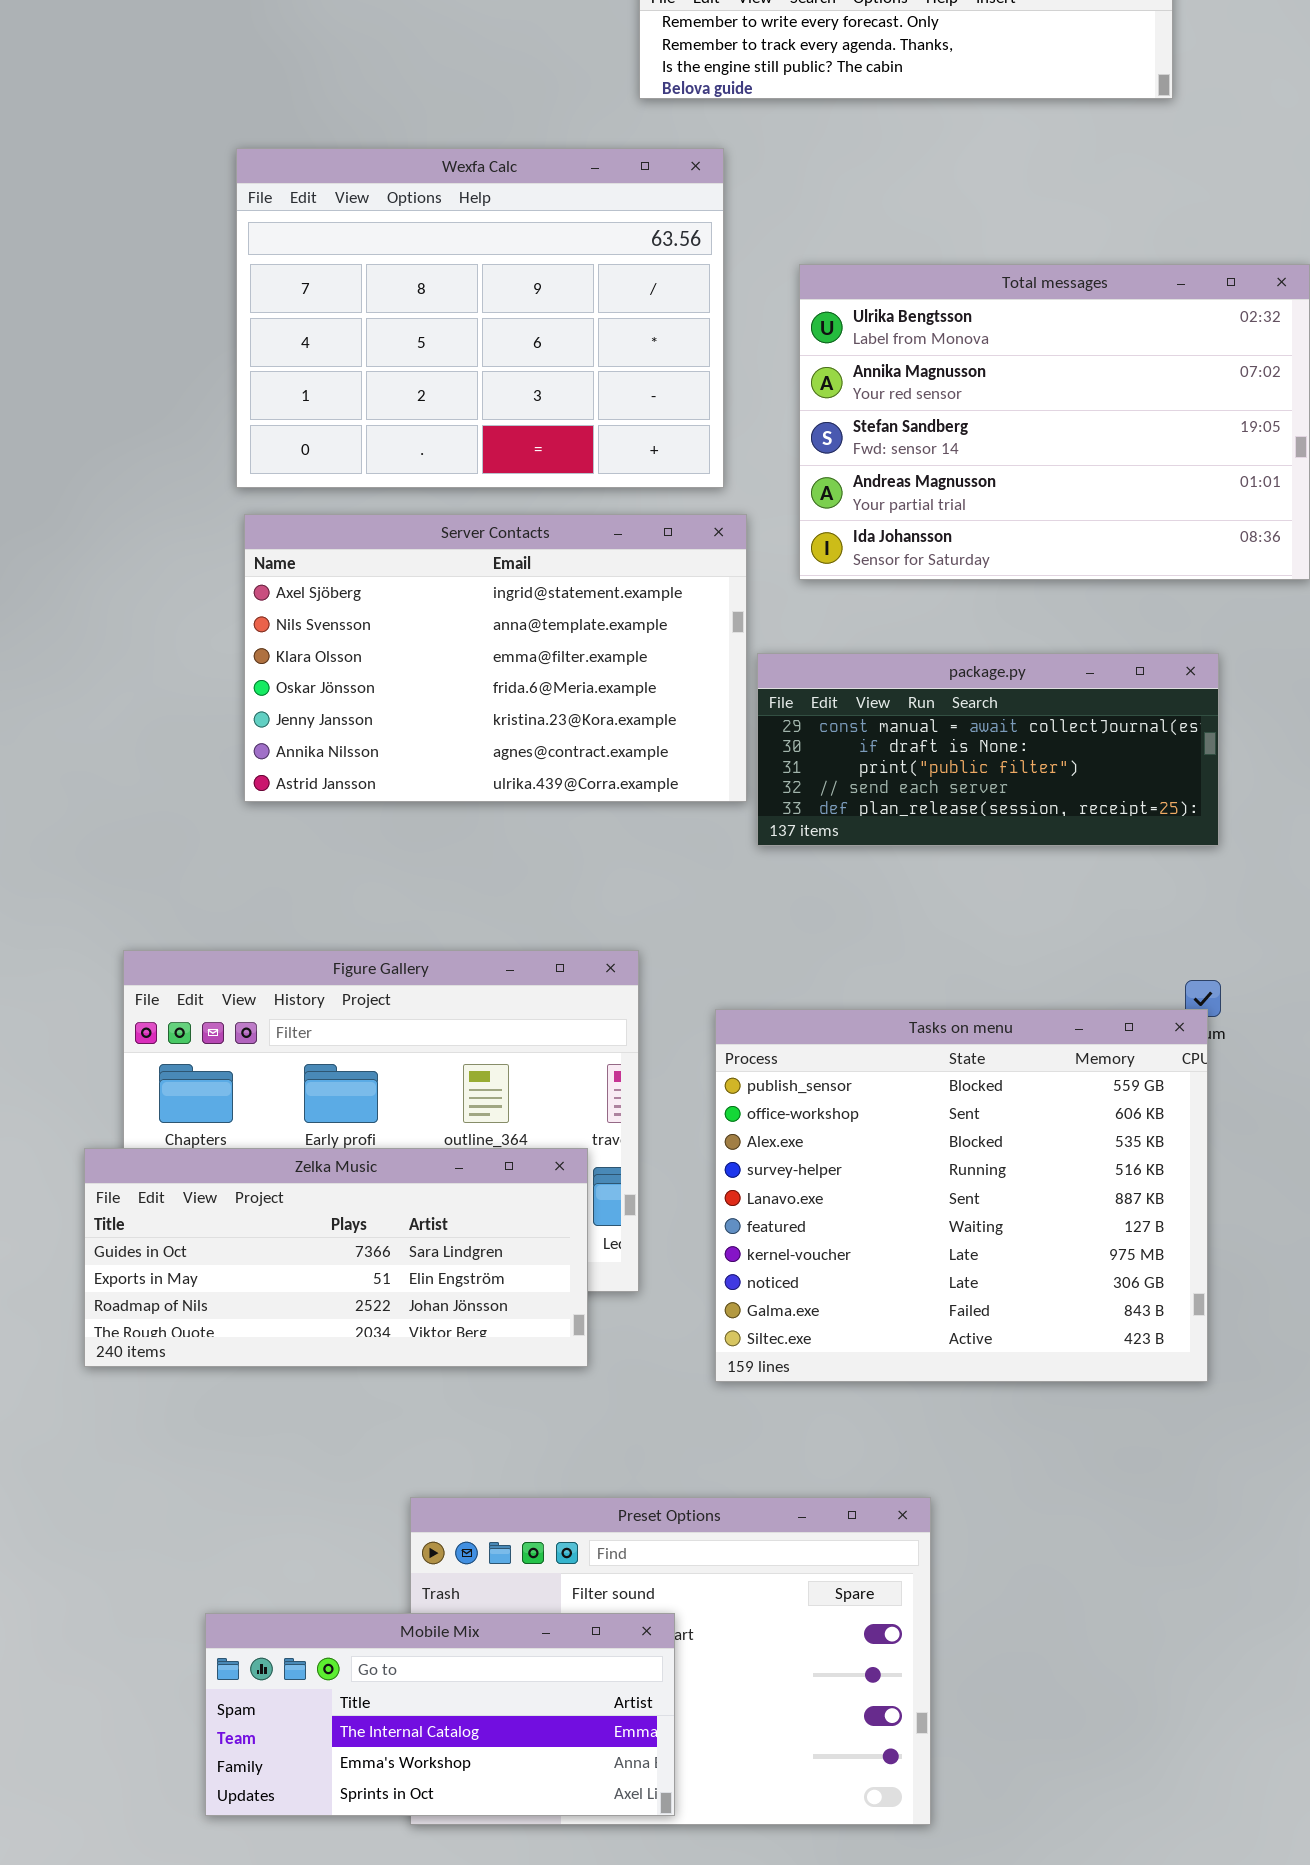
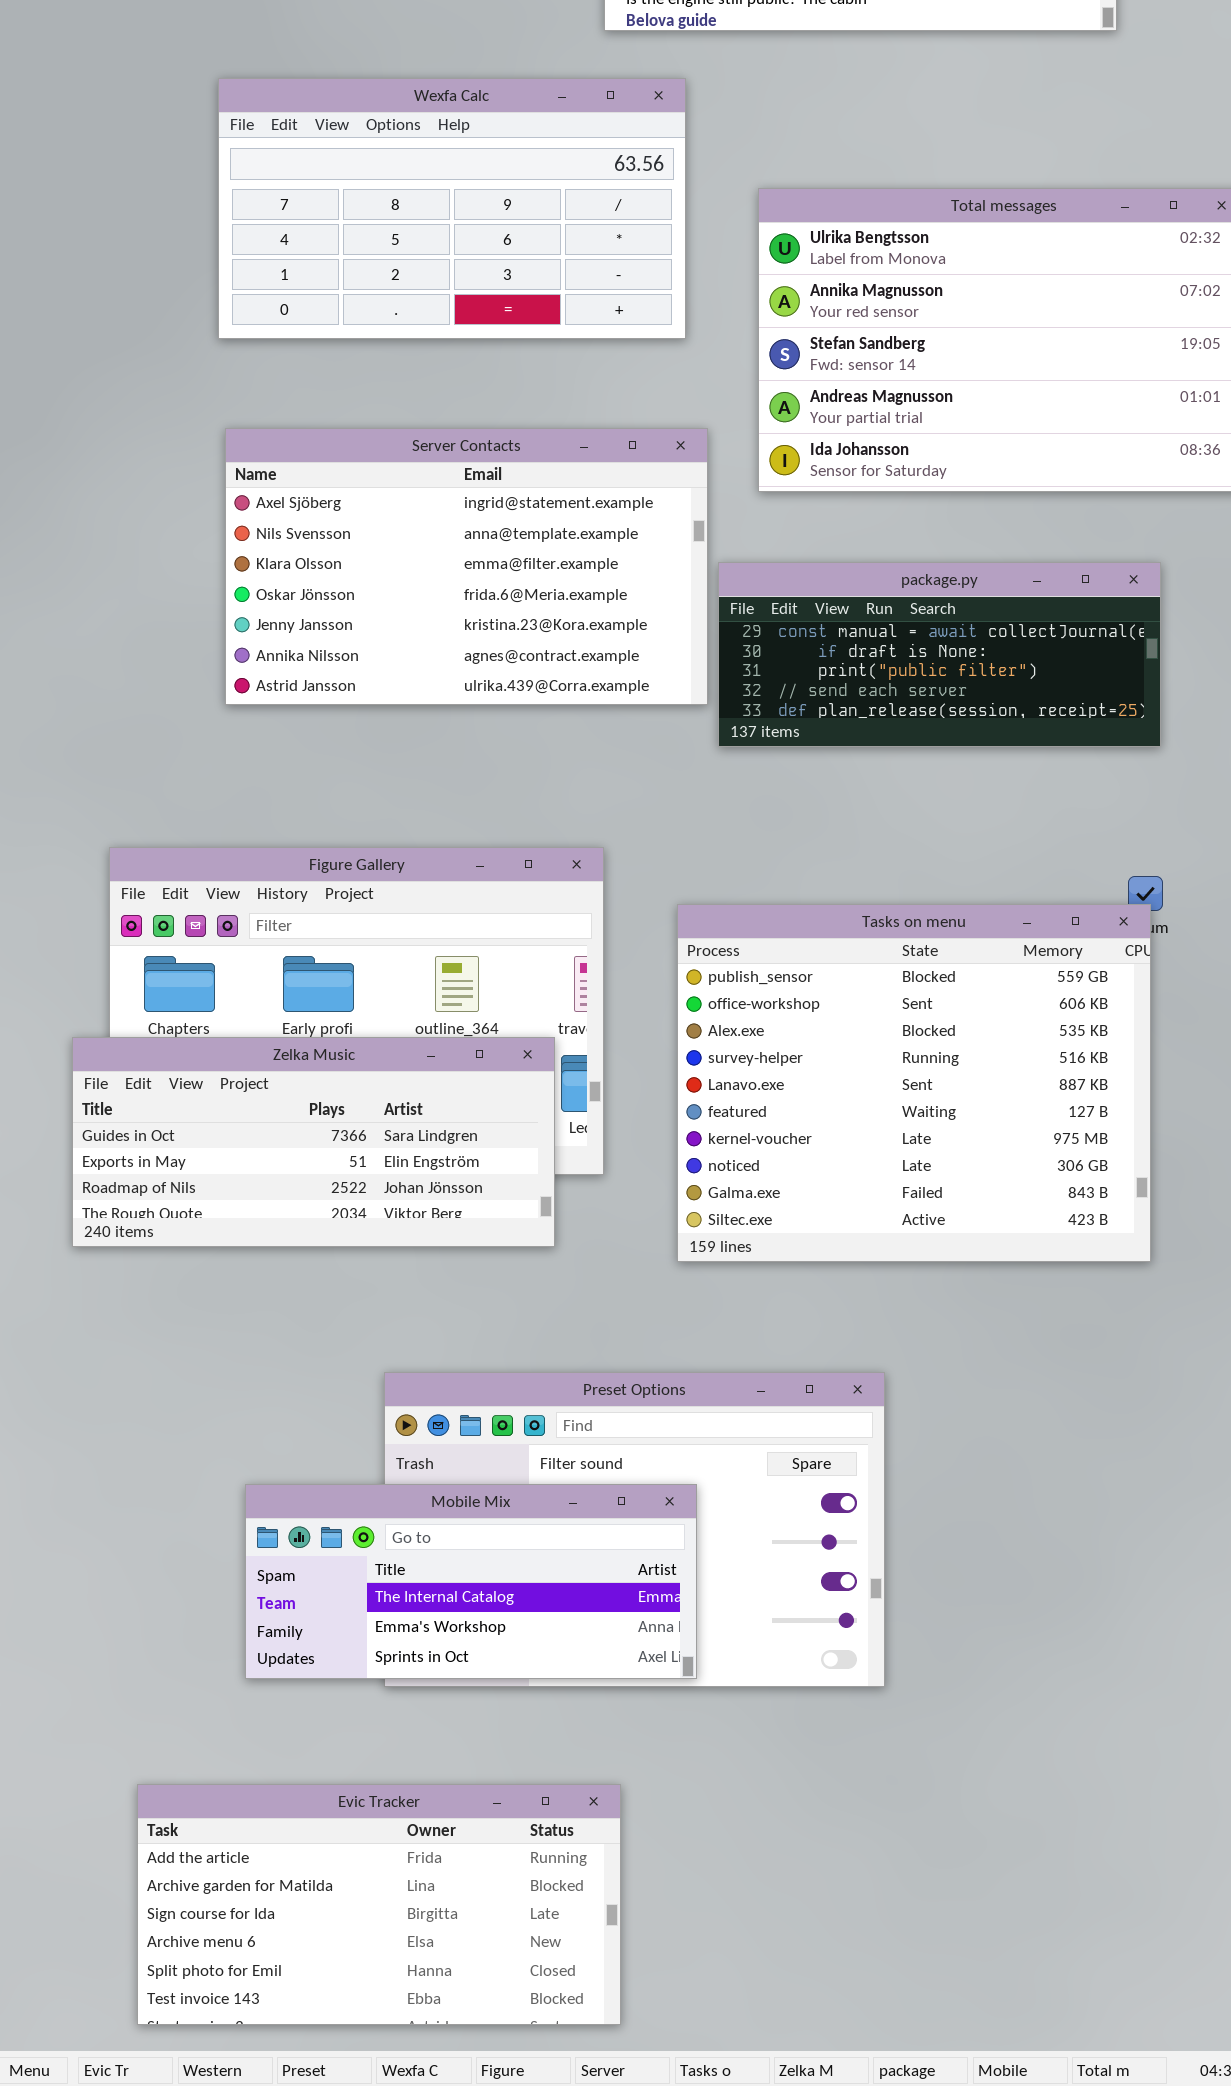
Wexfa Calc: [236,148,724,488] -> [218,78,686,339], resized
Mobile Mix: [205,1613,675,1816] -> [245,1484,697,1679], moved

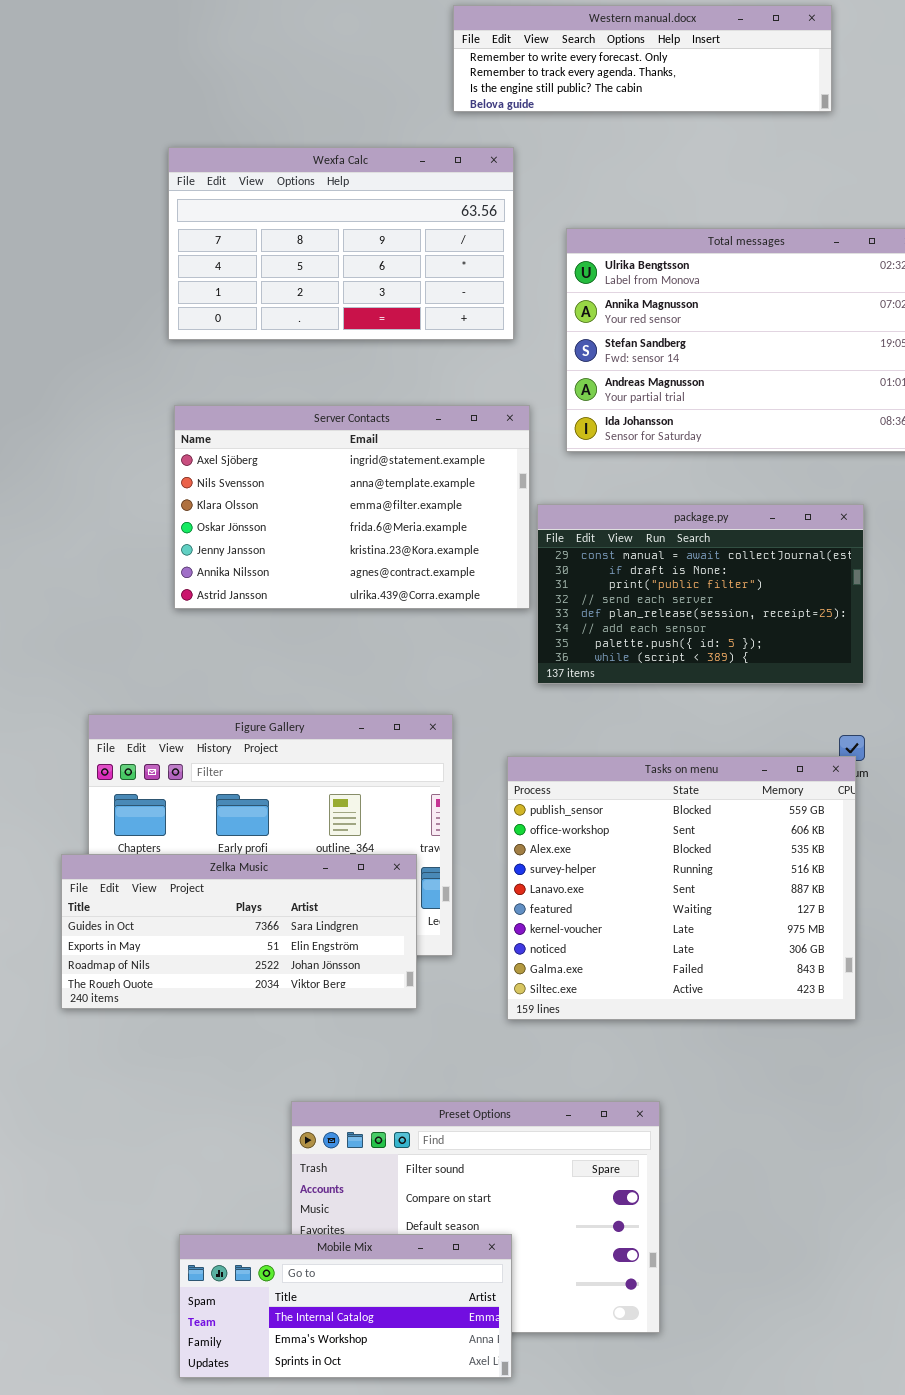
package.py: [718,562,1161,747] -> [537,504,864,684], resized
Mobile Mix: [245,1484,697,1679] -> [179,1234,512,1378], moved

